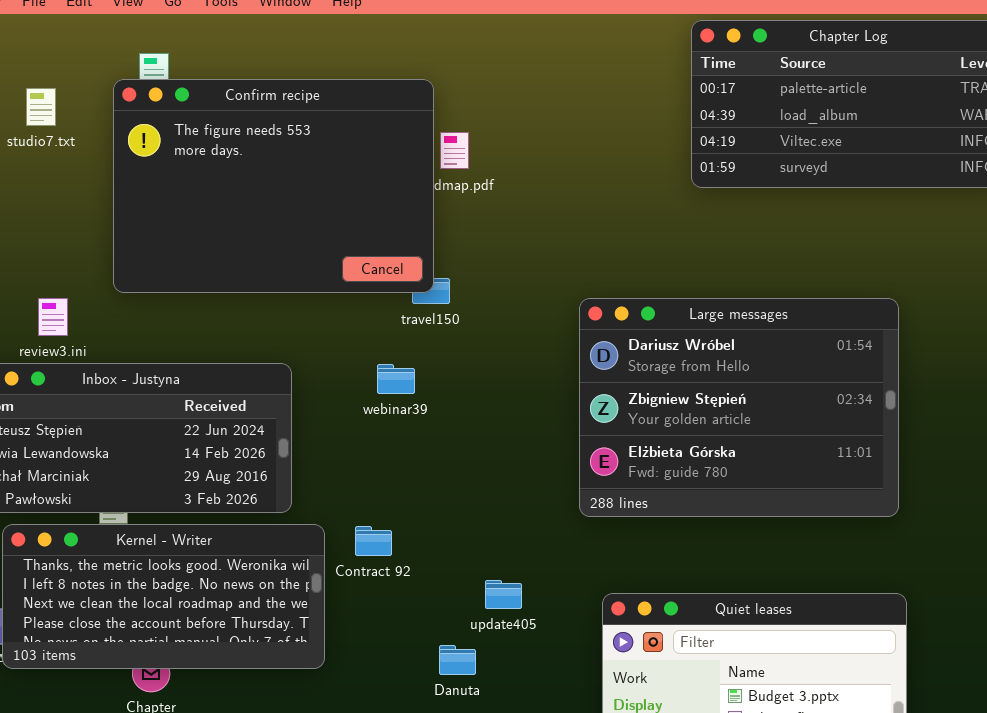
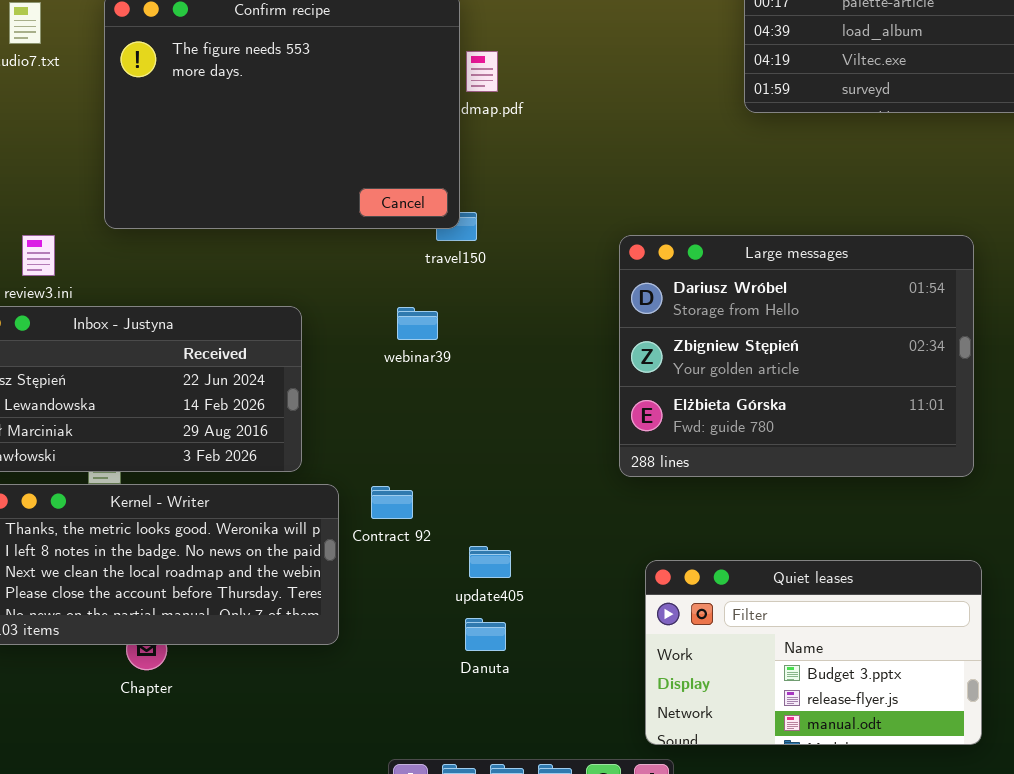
update405: [485,580,522,609] -> [469,546,511,578], moved

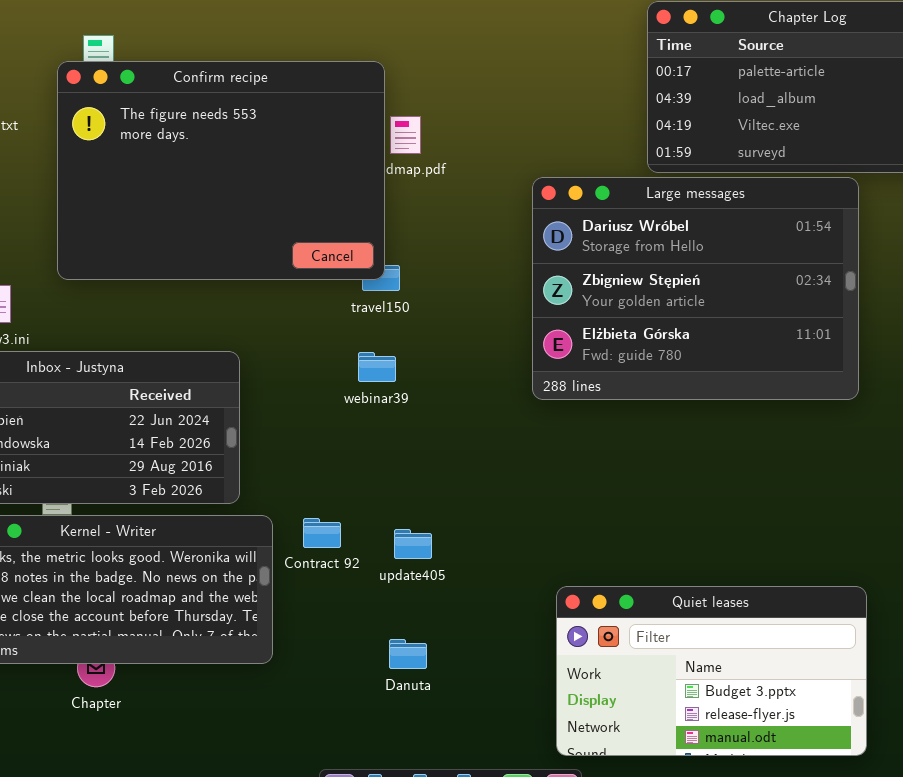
Large messages: [619,235,974,477] -> [532,177,859,400], moved
webinar39: [397,307,438,340] -> [358,352,396,382], moved
update405: [469,546,511,578] -> [394,529,432,559], moved

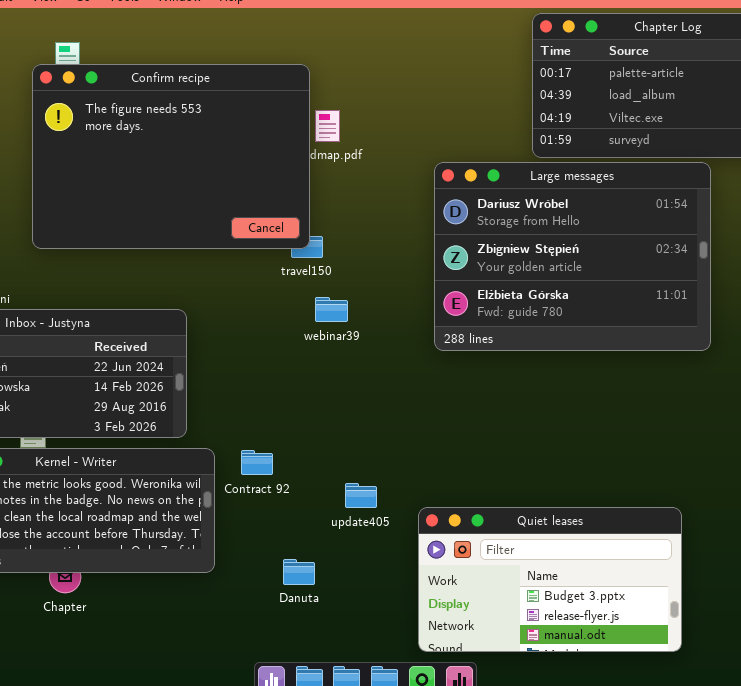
webinar39: [358,352,396,382] -> [315,297,348,322], moved
update405: [394,529,432,559] -> [345,483,377,508], moved
Quiet leases: [556,586,867,756] -> [418,507,682,652], moved
Danuta: [389,639,427,669] -> [283,559,315,585], moved

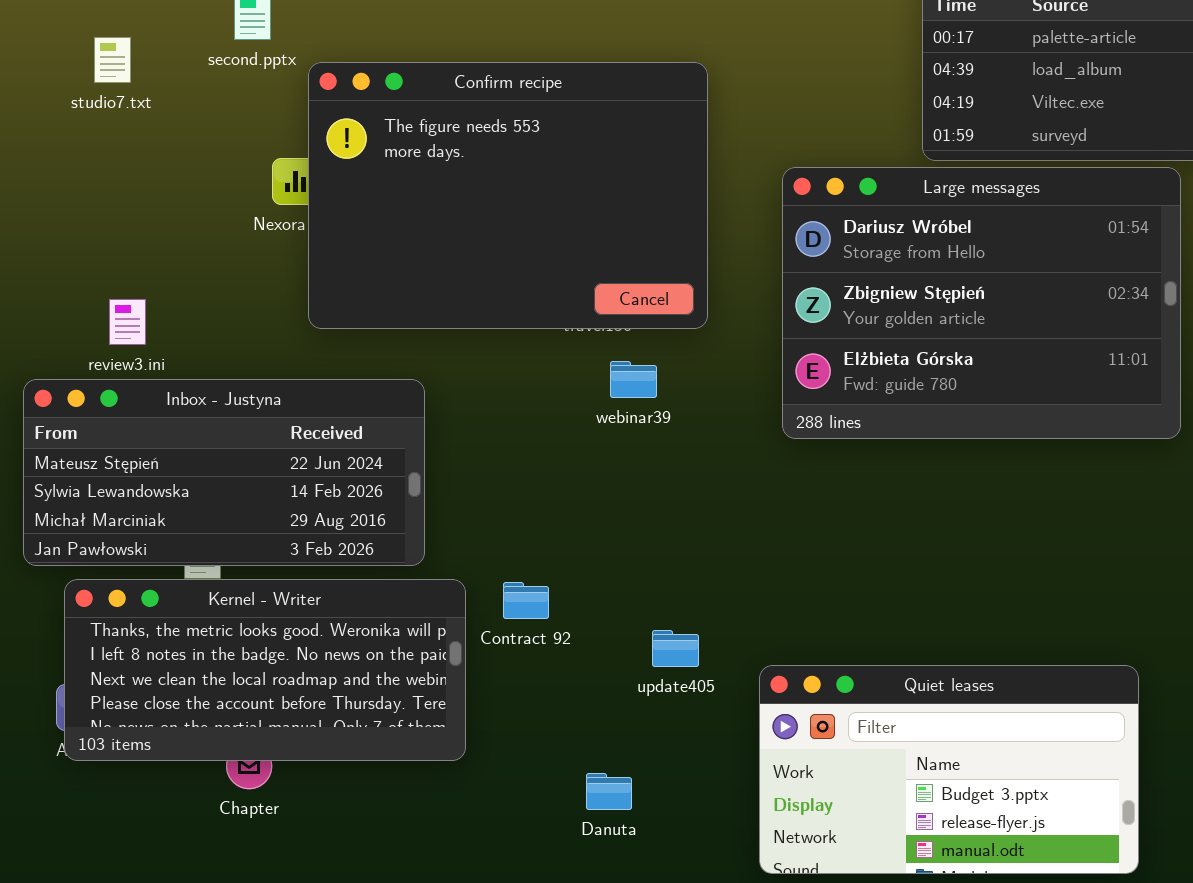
Confirm recipe: [32,64,310,249] -> [308,62,708,329], moved
Danuta: [283,559,315,585] -> [586,773,632,810], moved

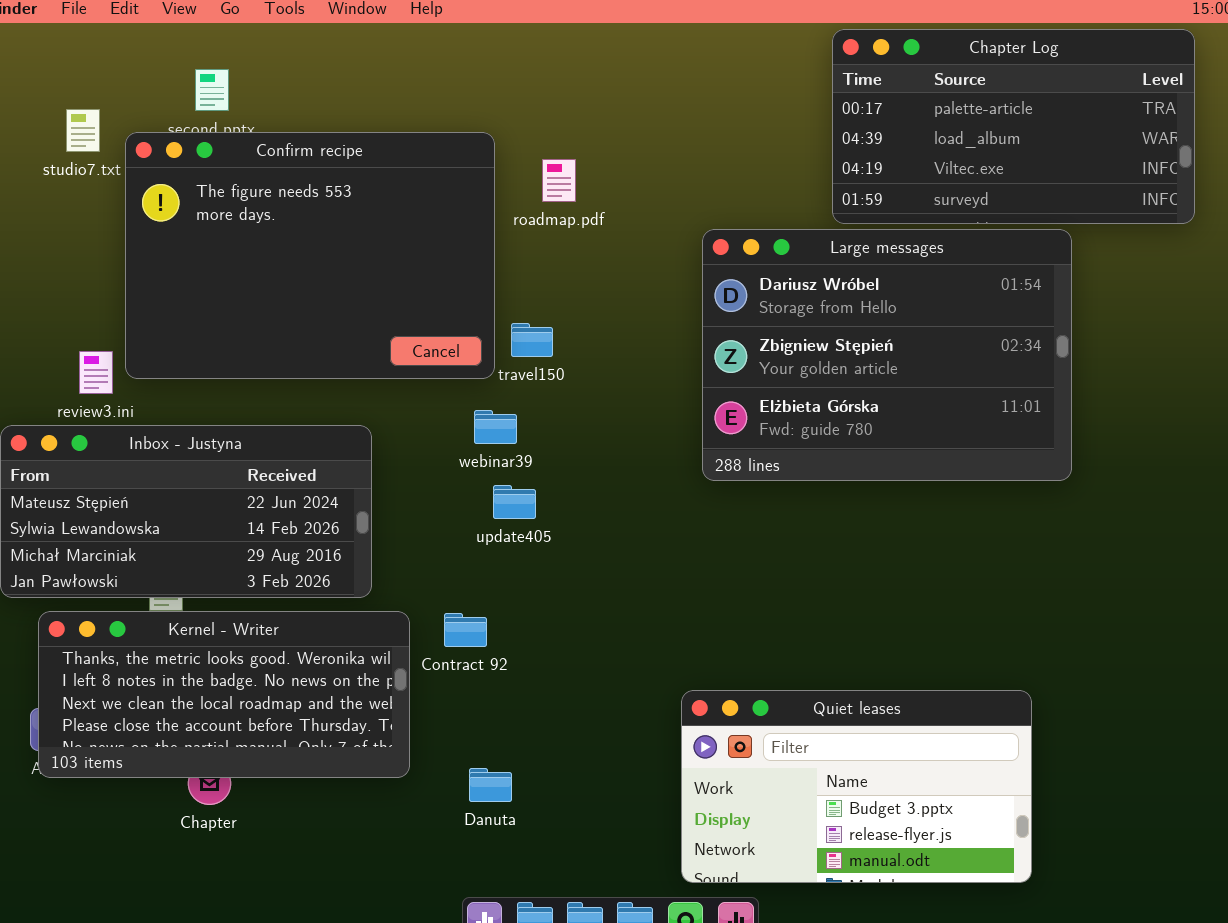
Confirm recipe: [308,62,708,329] -> [125,132,495,379], moved
webinar39: [610,361,657,398] -> [474,410,517,444], moved
update405: [652,630,699,667] -> [493,485,536,519], moved
Danuta: [586,773,632,810] -> [469,768,512,802], moved

